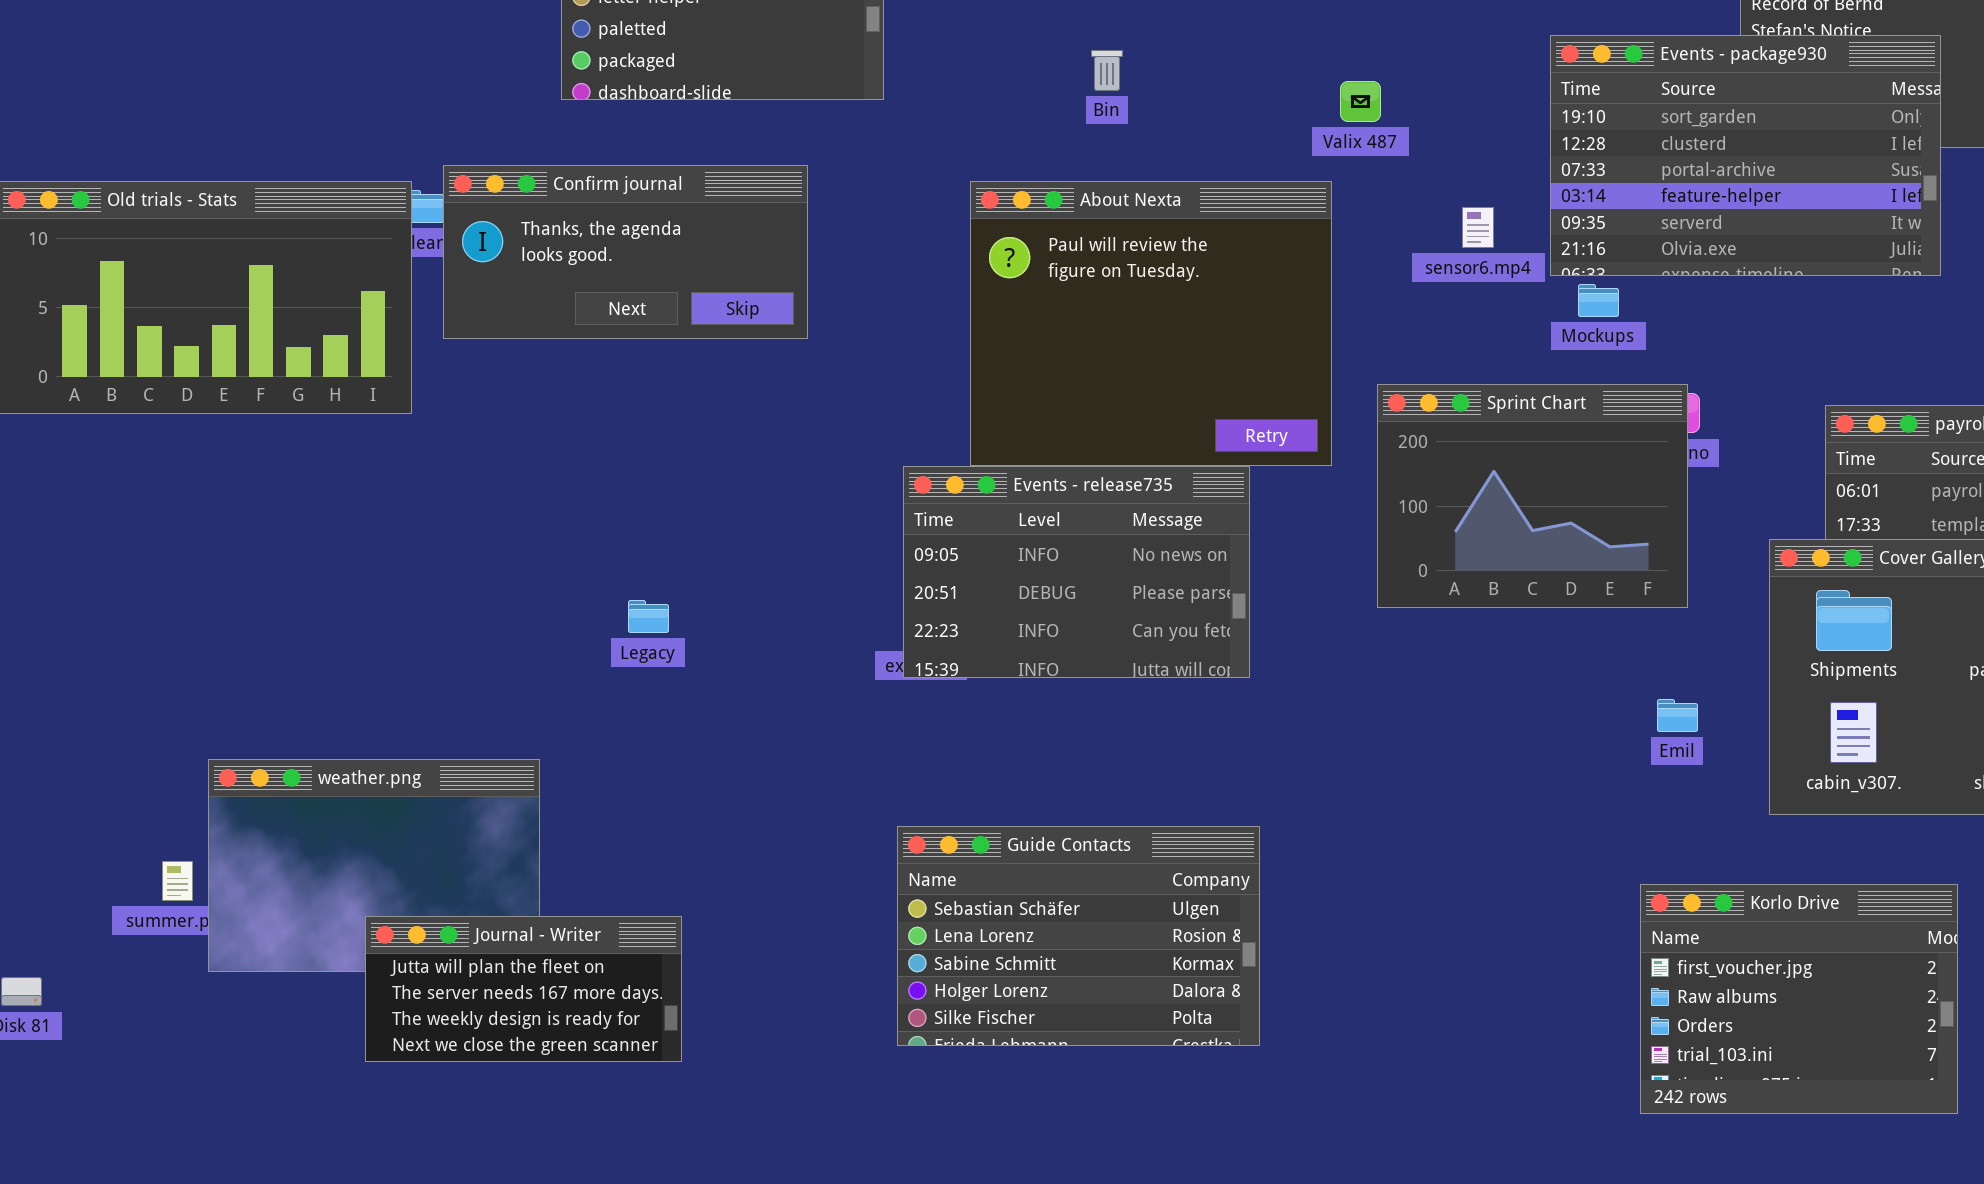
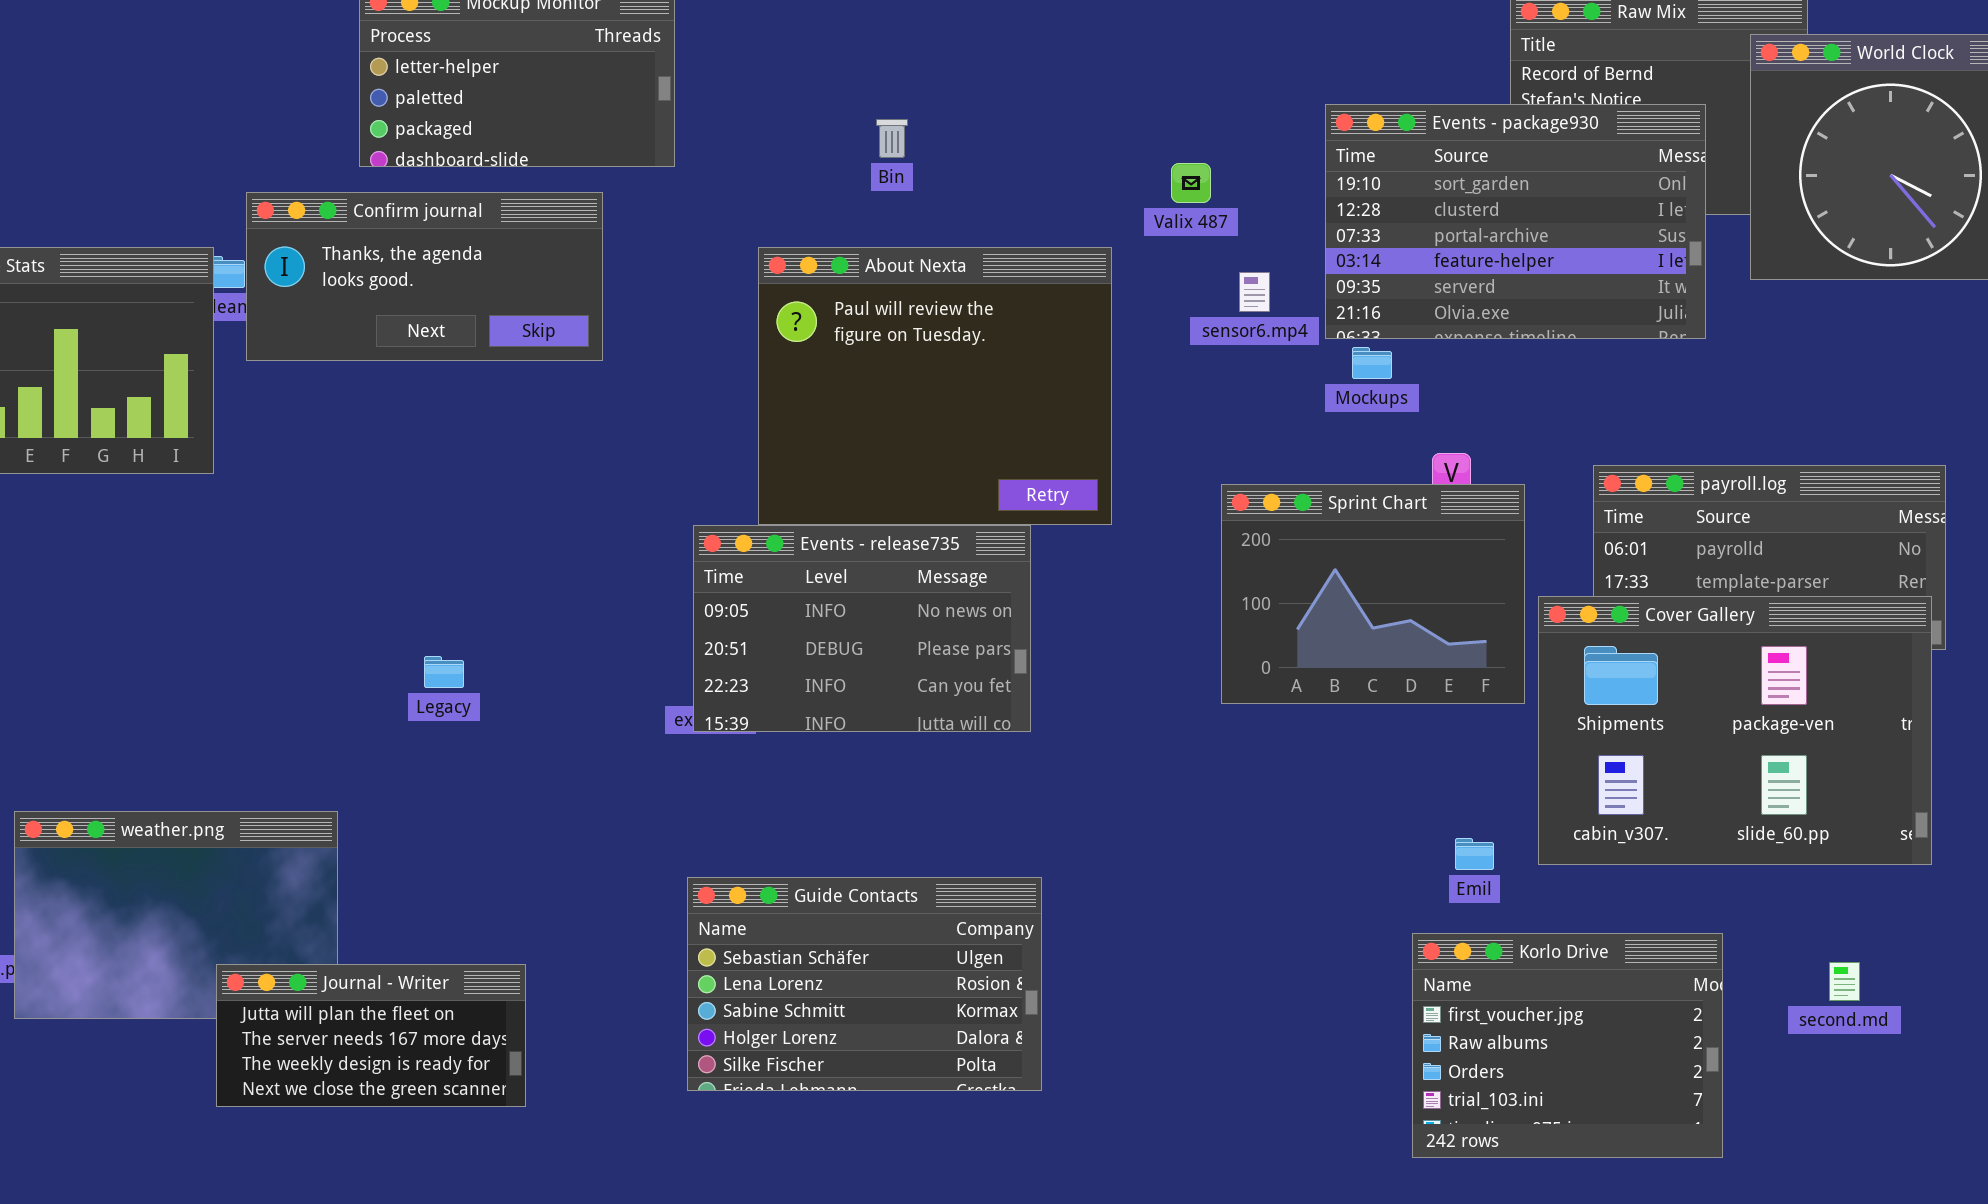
Valix 487: [1340,81,1381,122] -> [1171,163,1211,203], moved
Confirm journal: [443,165,808,339] -> [246,192,603,361], moved
Sprint Chart: [1377,384,1688,608] -> [1221,484,1525,704], moved
Emil: [1657,699,1698,732] -> [1455,838,1494,870], moved
Journal - Writer: [365,916,682,1062] -> [216,964,526,1107], moved

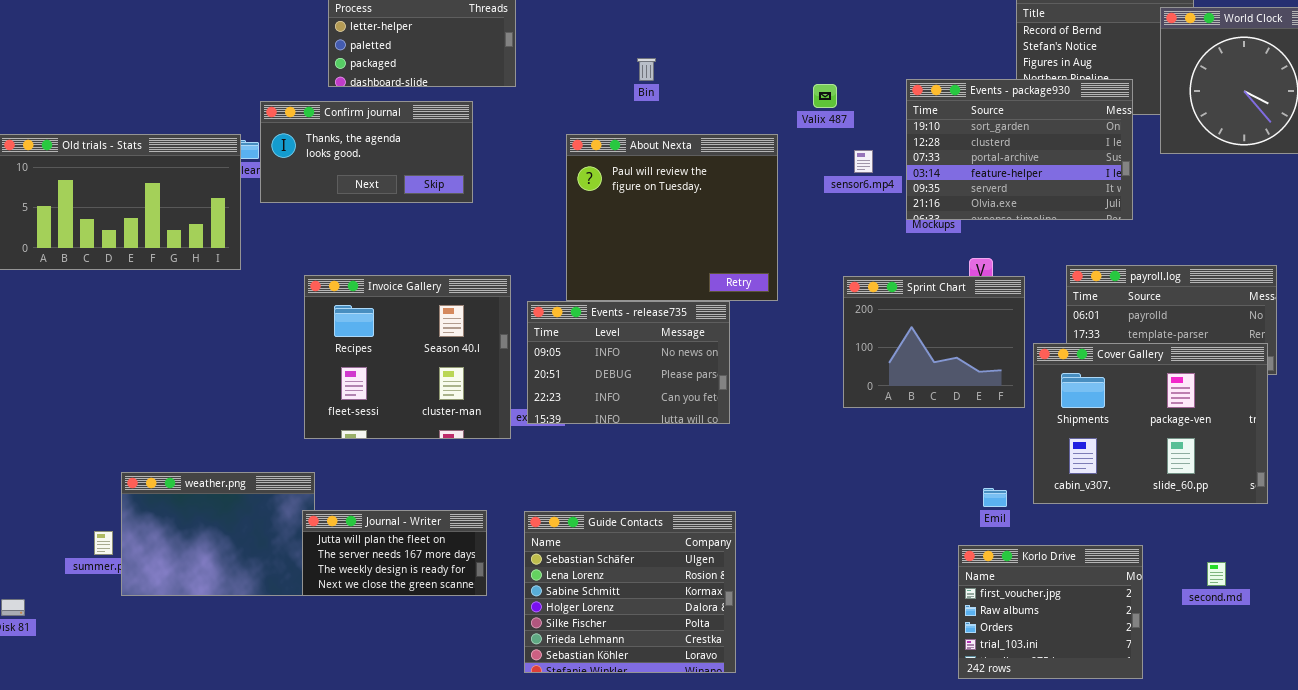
Events - package930: [1325,104,1706,339] -> [906,79,1133,220], moved
Invoice Gallery: none -> [304,275,511,439], opened
Guide Contacts: [687,877,1042,1091] -> [524,511,736,673], resized
Journal - Writer: [216,964,526,1107] -> [302,510,487,596], moved

